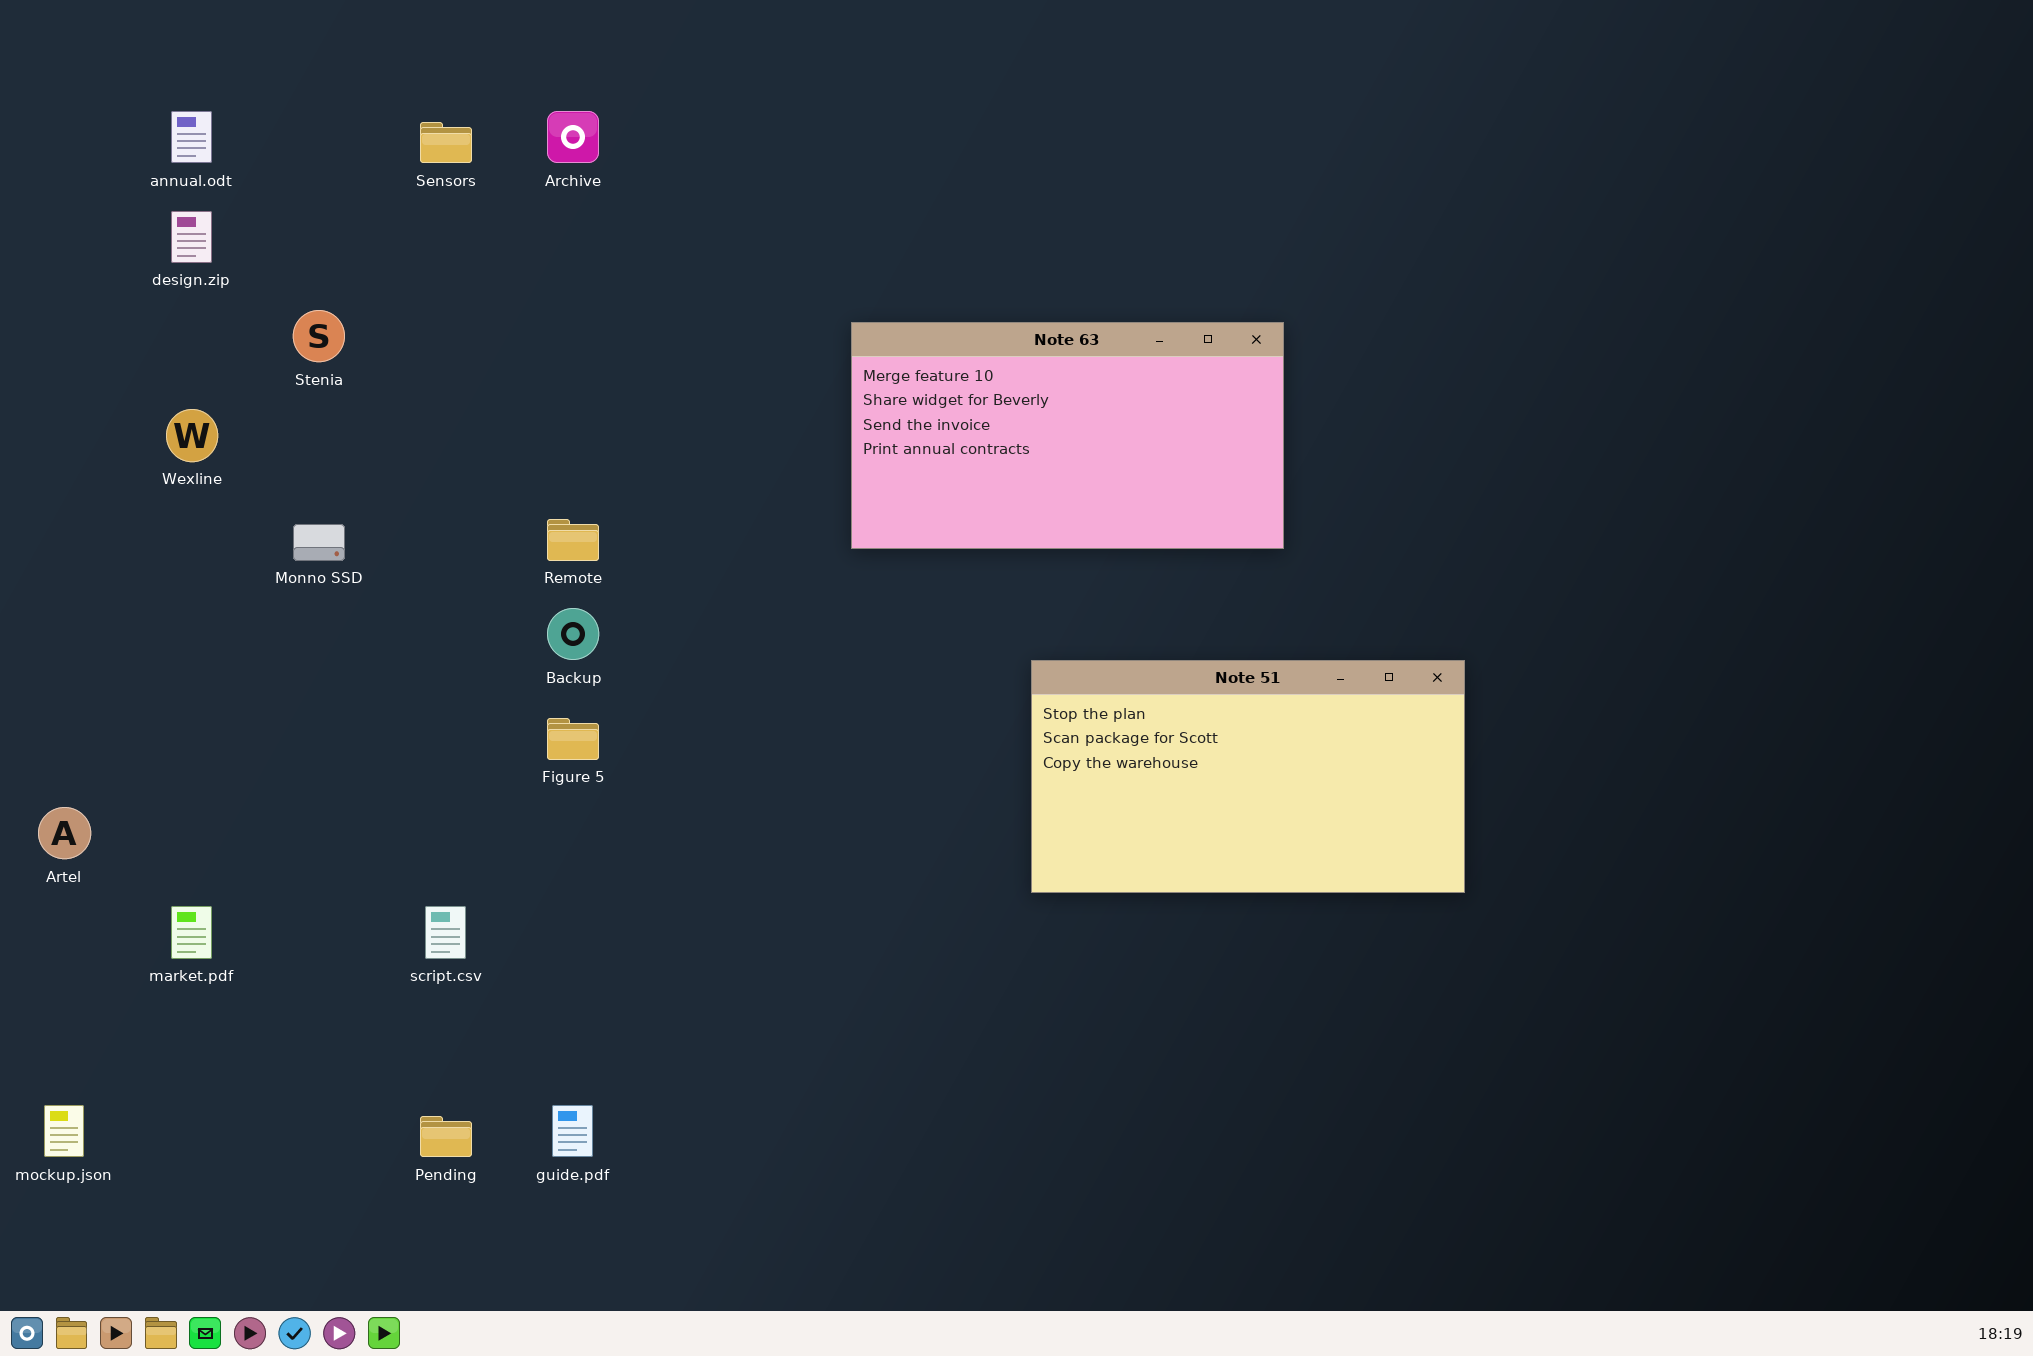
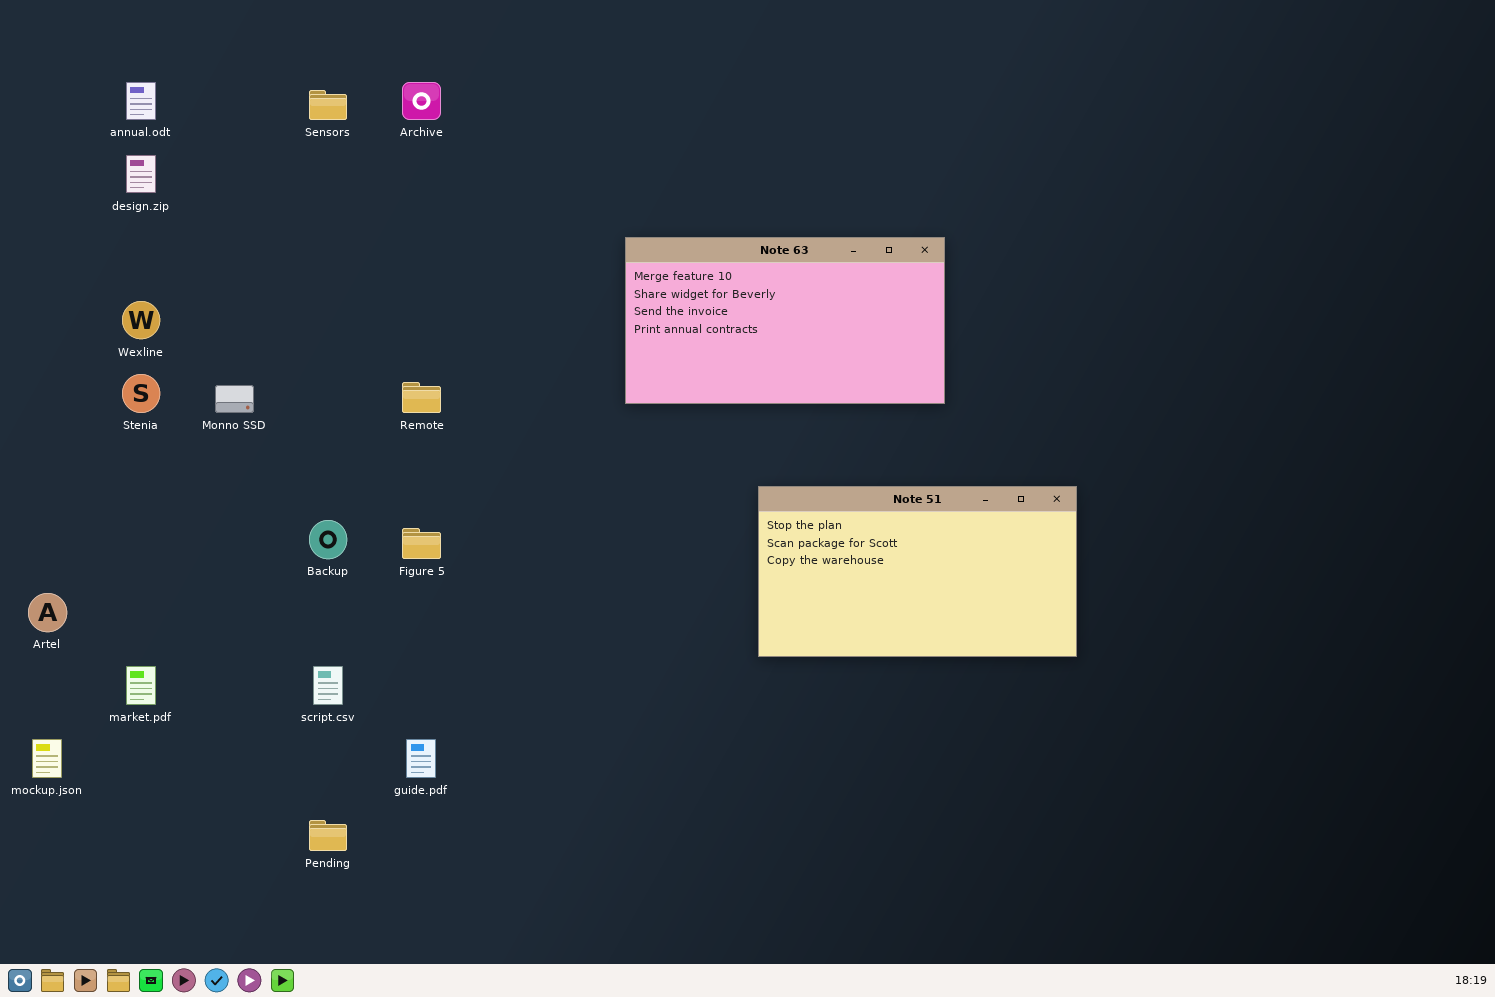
Stenia: [293,310,345,362] -> [122,374,160,413], moved
Backup: [547,608,599,660] -> [309,520,347,559], moved
mockup.json: [44,1105,84,1157] -> [32,739,62,778], moved
guide.pdf: [552,1105,593,1157] -> [406,739,436,778], moved

